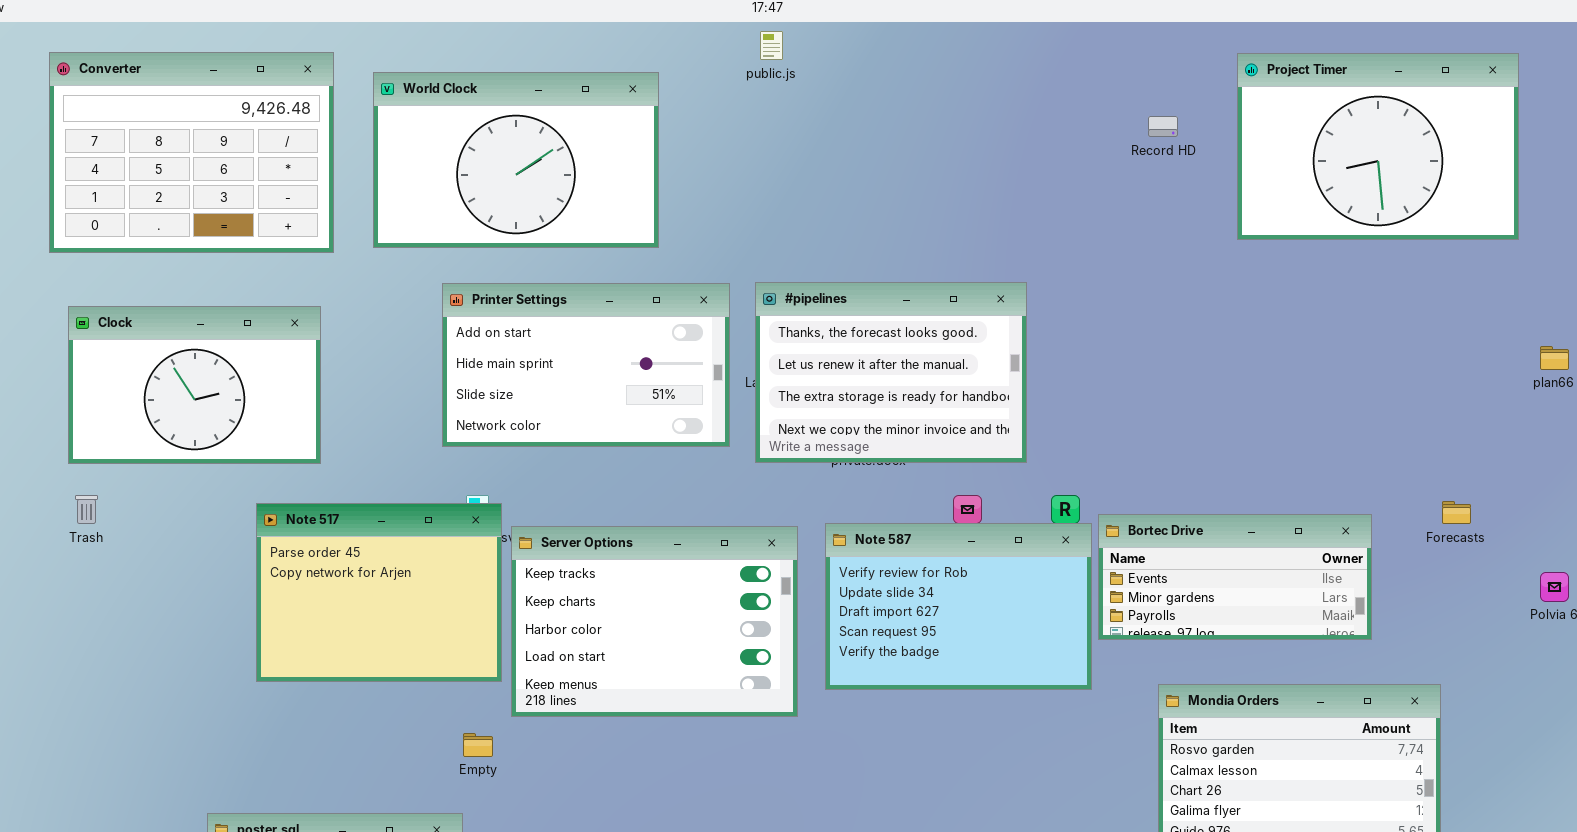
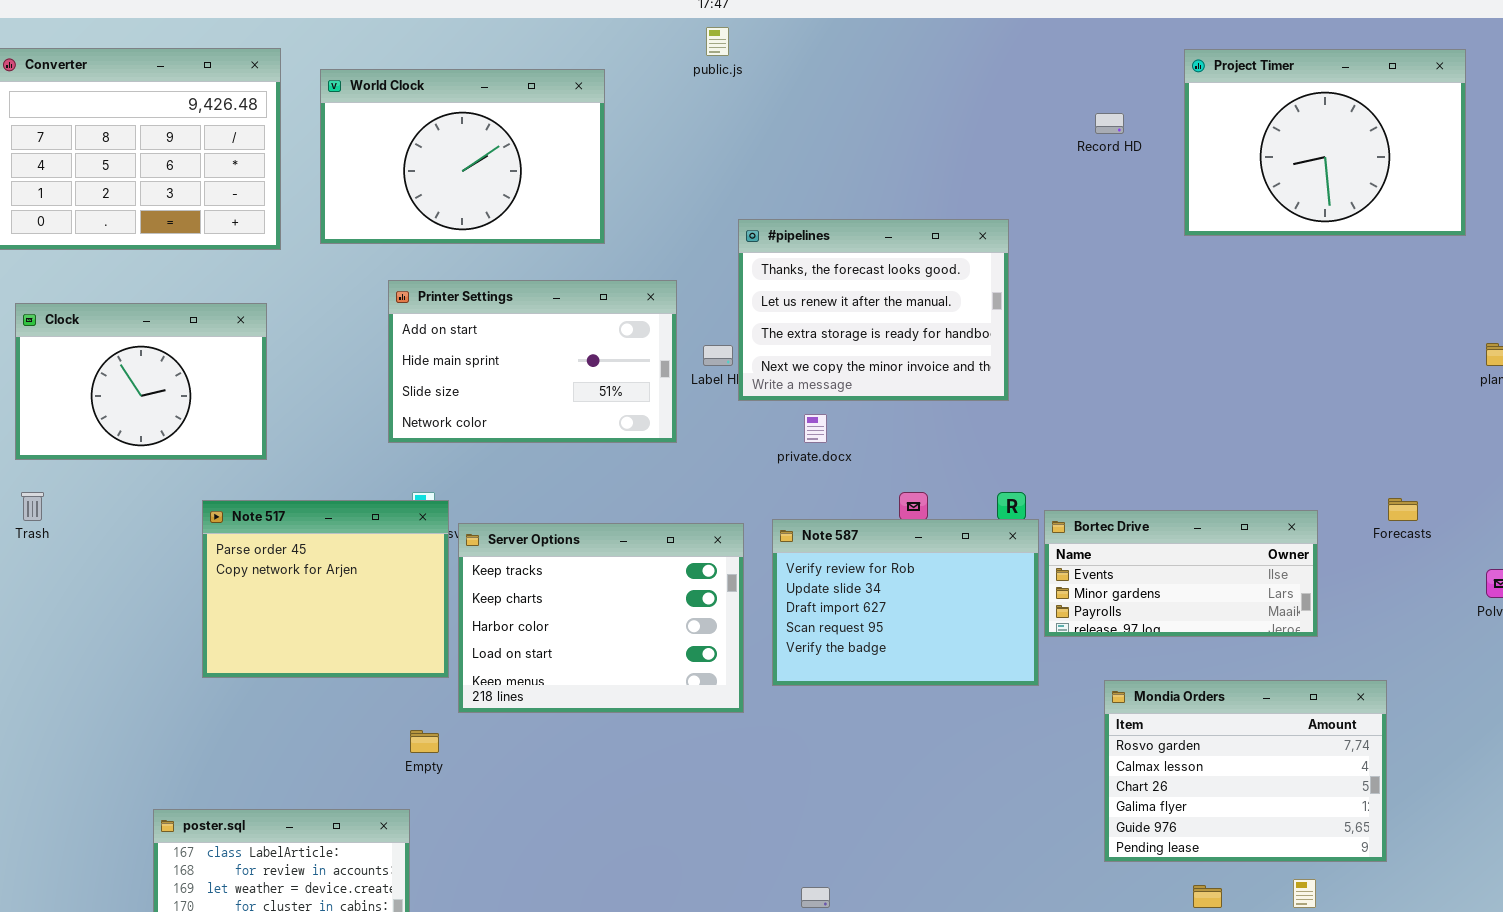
#pipelines: [755,282,1027,463] -> [738,219,1009,401], moved

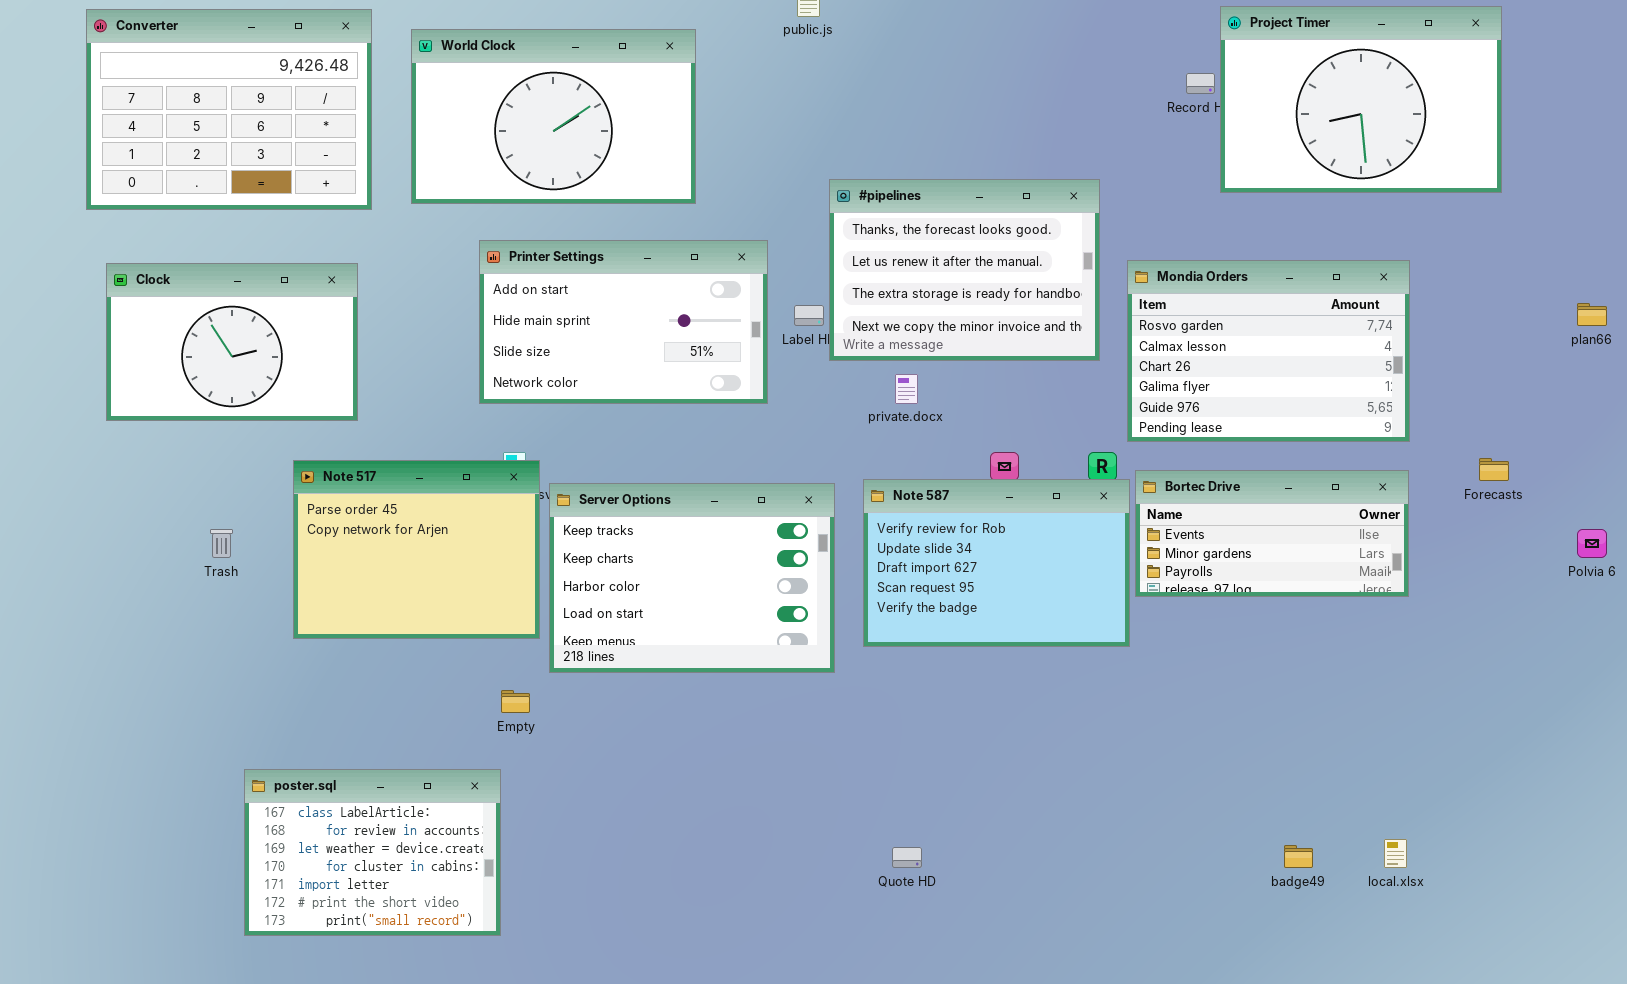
Project Timer: [1184,49,1466,236] -> [1220,6,1502,193], moved
Trash: [21,492,44,521] -> [210,529,233,558], moved
Mondia Orders: [1104,680,1387,862] -> [1127,260,1410,442], moved

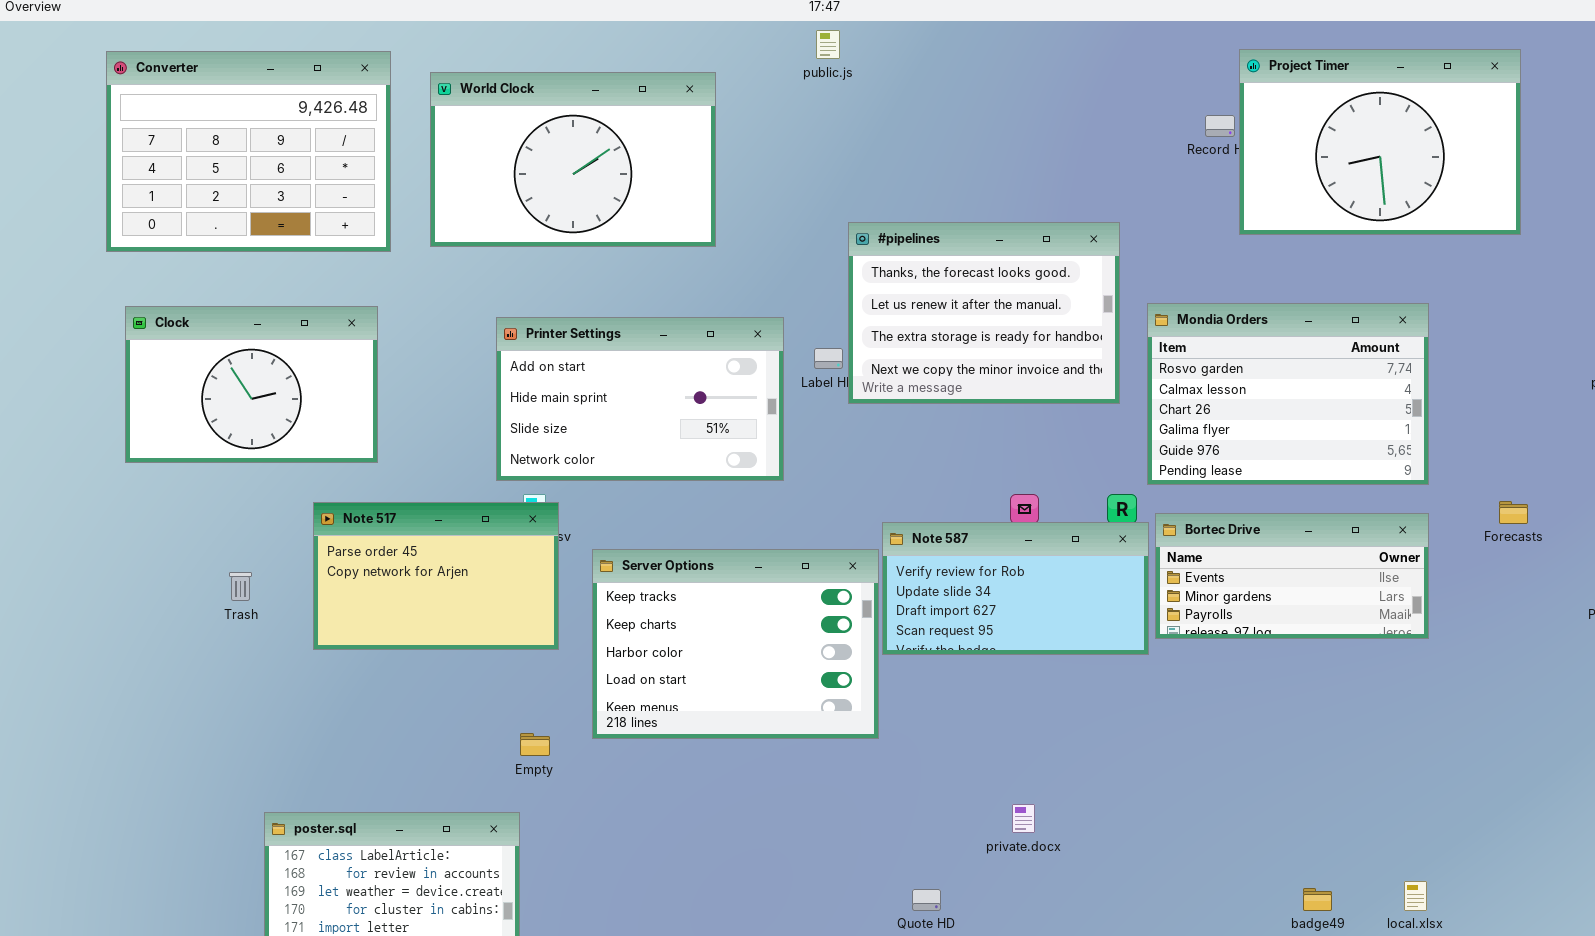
Printer Settings: [479,240,768,404] -> [496,317,784,481], moved
private.docx: [895,374,918,404] -> [1012,804,1035,833], moved
Note 517: [293,460,540,639] -> [313,502,559,650], resized
Note 587: [863,479,1130,647] -> [882,522,1149,655], resized
Server Options: [549,483,835,673] -> [592,549,879,739], moved

